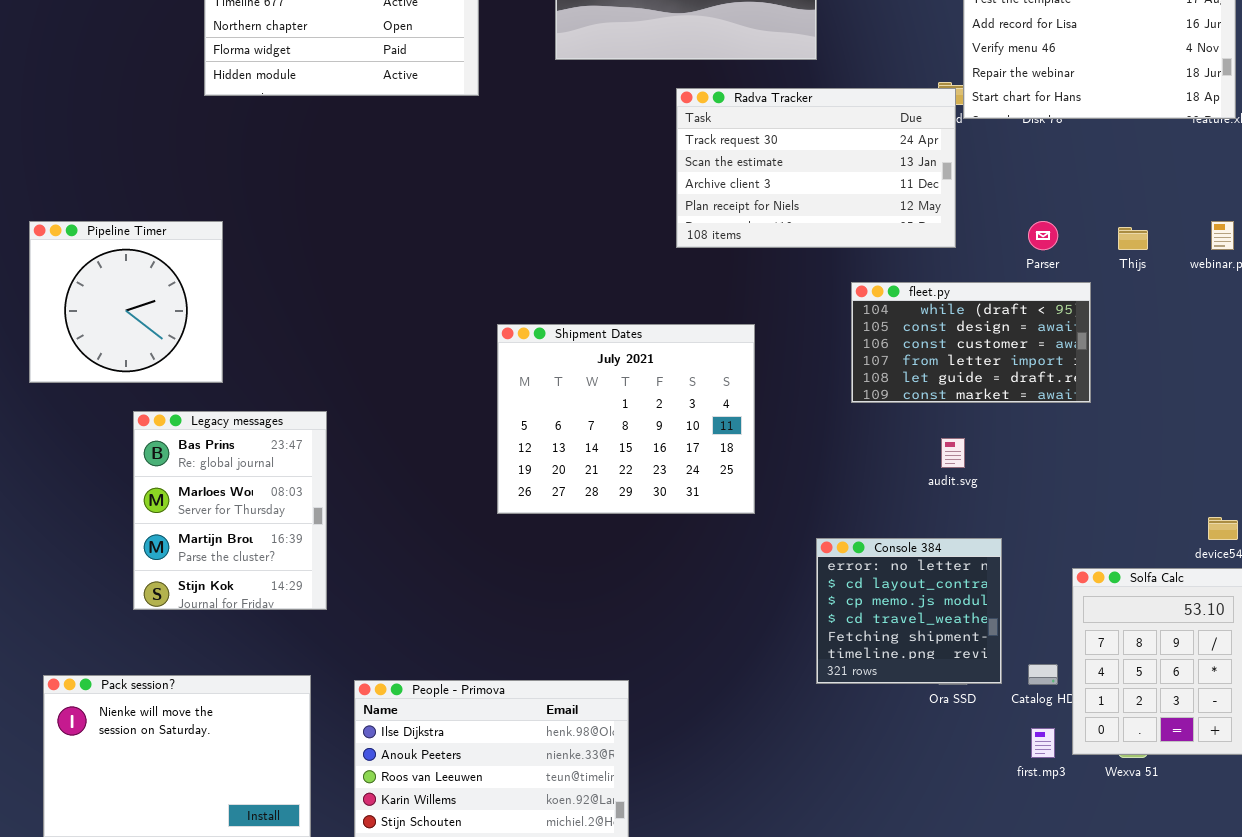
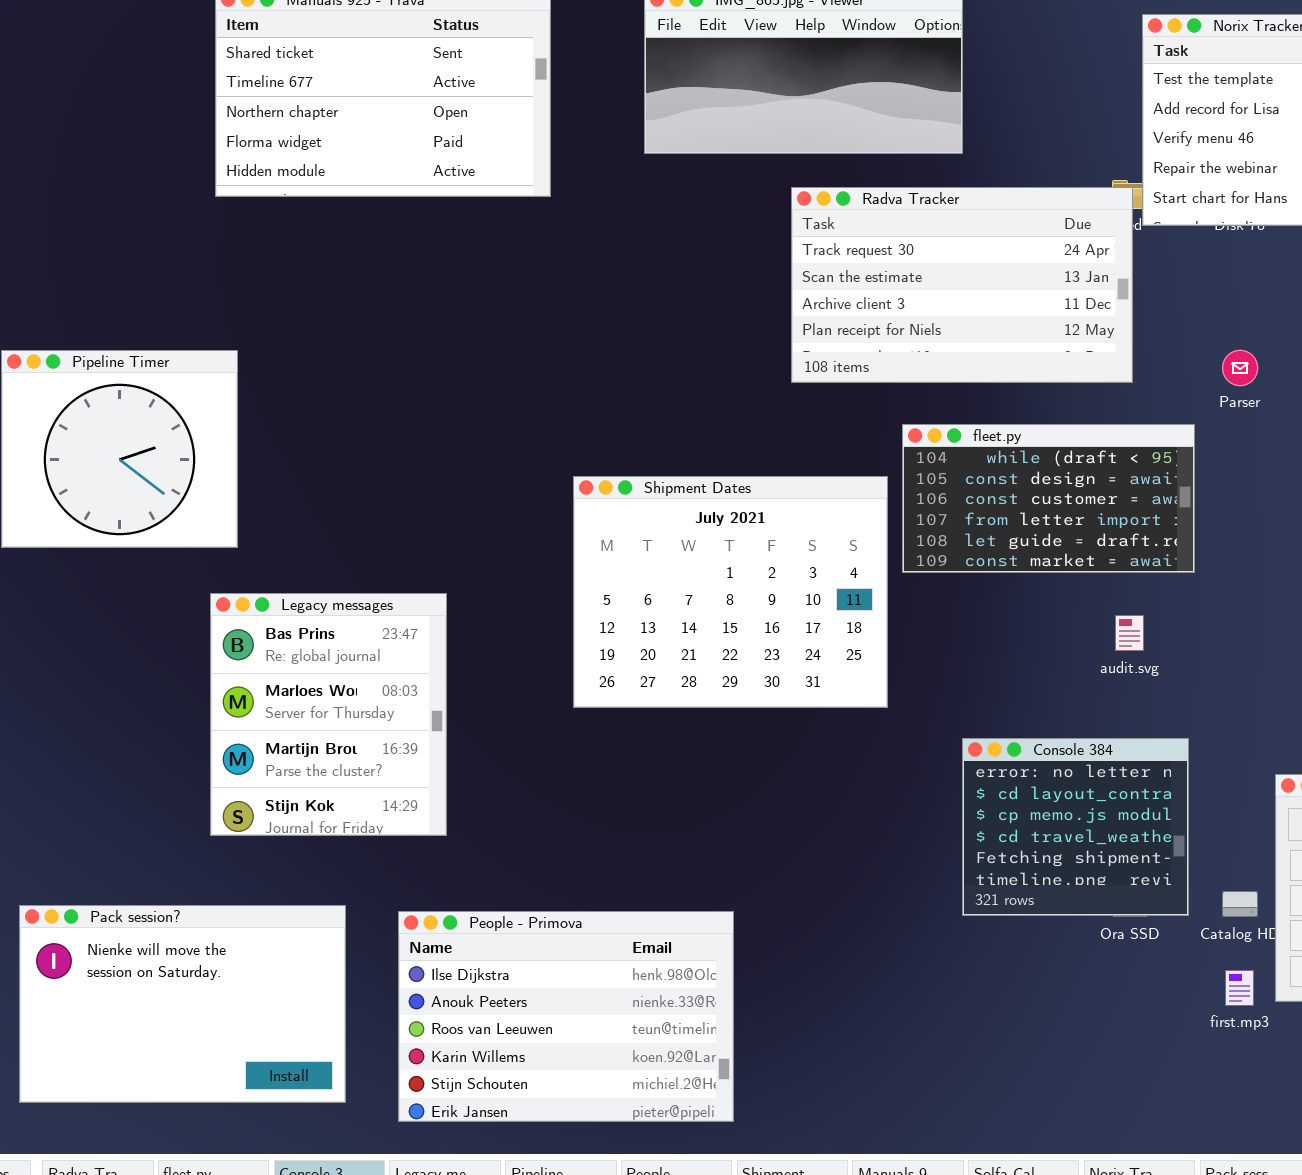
fleet.py: [851,282,1091,403] -> [902,424,1195,573], moved
Legacy messages: [133,411,327,610] -> [210,593,447,836], moved

